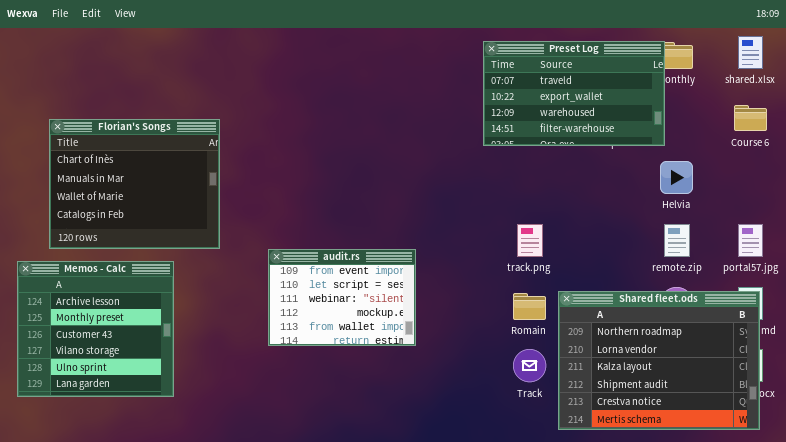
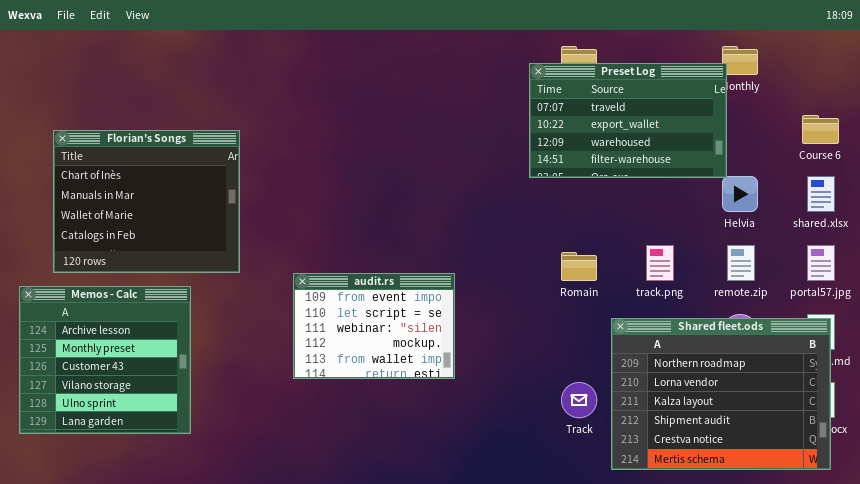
shared.xlsx: [738,36,763,69] -> [807,176,835,212], moved
Preset Log: [483,41,665,146] -> [529,63,727,178], moved
track.png: [517,224,543,257] -> [646,245,674,281], moved
Romain: [513,293,546,320] -> [561,252,597,281], moved

